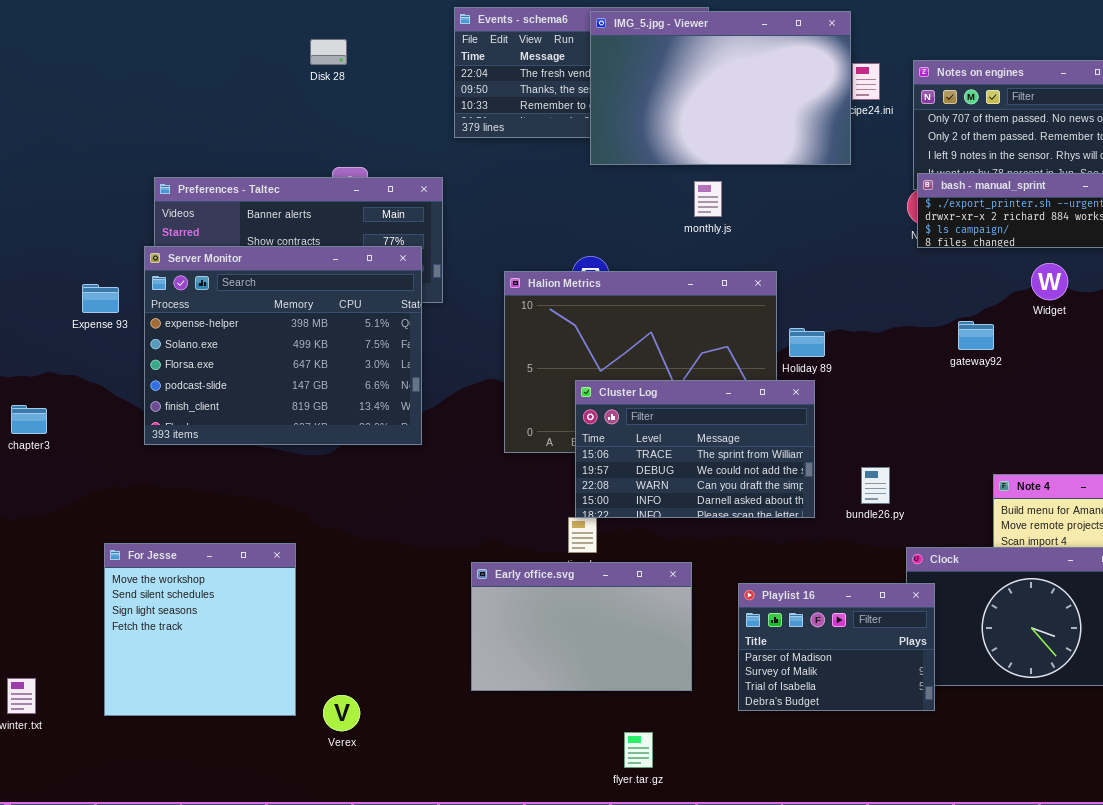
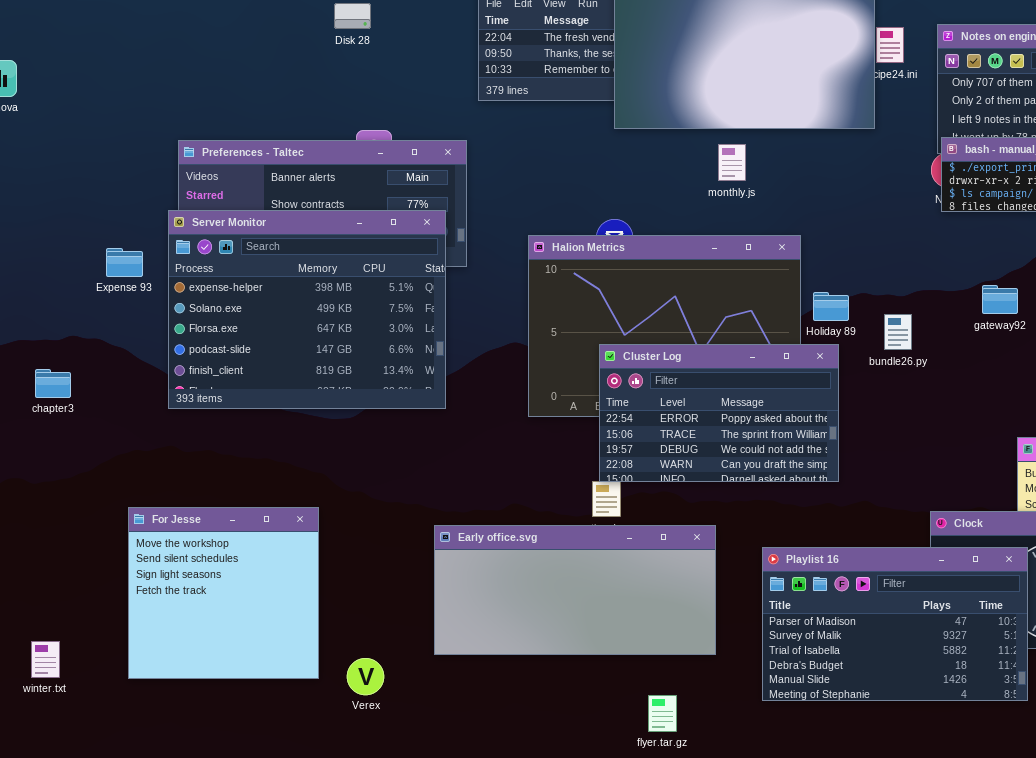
Cluster Log: [575,380,815,518] -> [599,344,839,482], scrolled up 1 row
bundle26.py: [861,467,890,504] -> [884,314,912,350], moved
Early office.svg: [471,562,692,691] -> [434,525,716,655], resized
Playlist 16: [738,583,935,711] -> [762,547,1028,701], resized

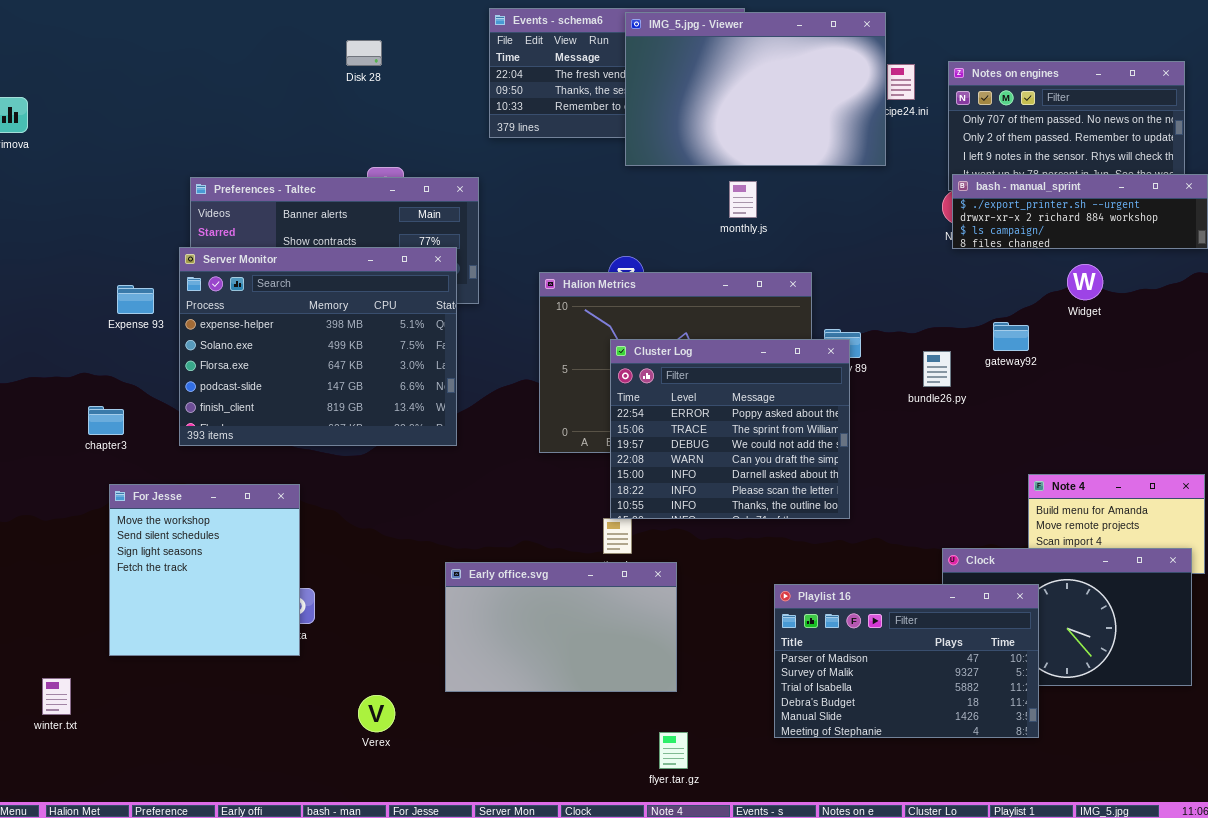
bundle26.py: [884,314,912,350] -> [923,351,951,387], moved
Cluster Log: [599,344,839,482] -> [610,339,850,519], resized
chapter3: [35,369,71,398] -> [88,406,124,435], moved
For Jesse: [128,507,319,679] -> [109,484,300,656], moved
Early office.svg: [434,525,716,655] -> [445,562,677,692], resized

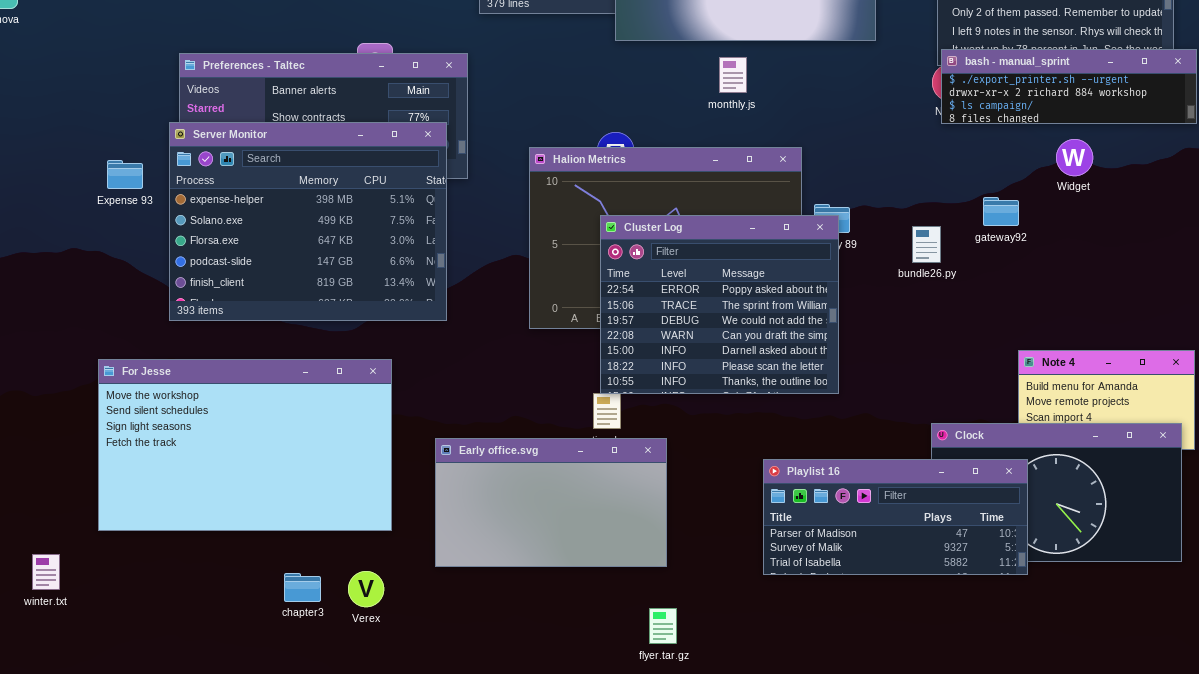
chapter3: [88,406,124,435] -> [284,573,321,602], moved
For Jesse: [109,484,300,656] -> [98,359,392,531], resized
Playlist 16: [774,584,1039,738] -> [763,459,1028,575], resized

